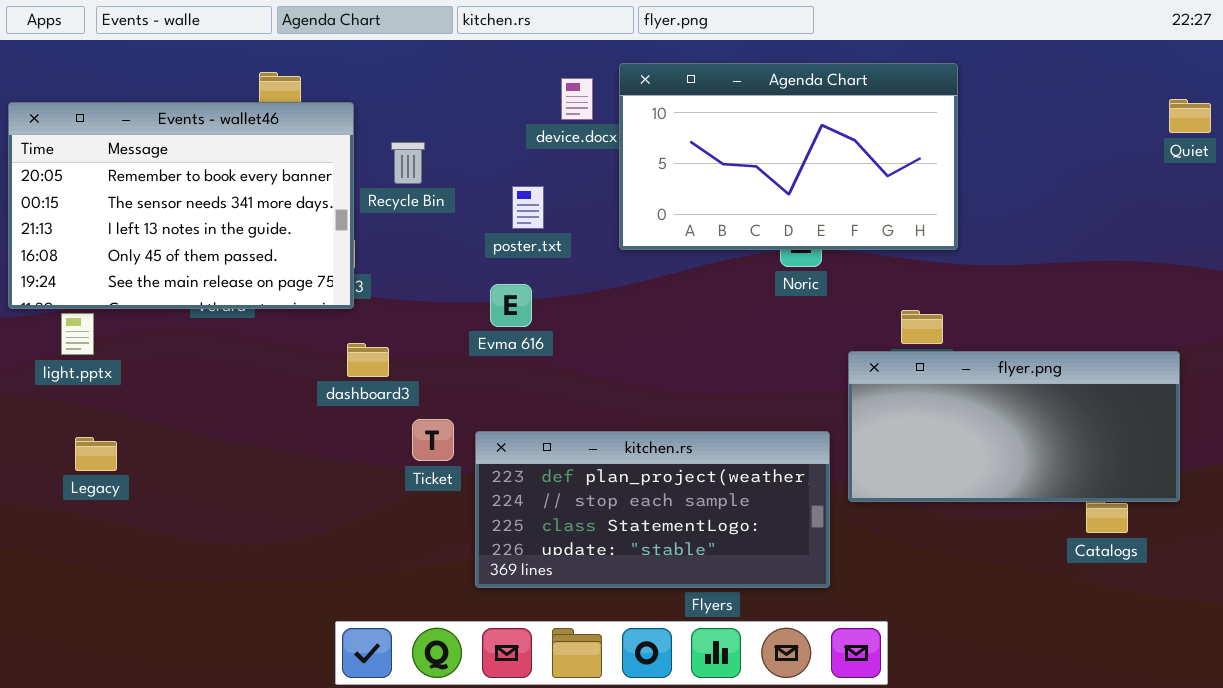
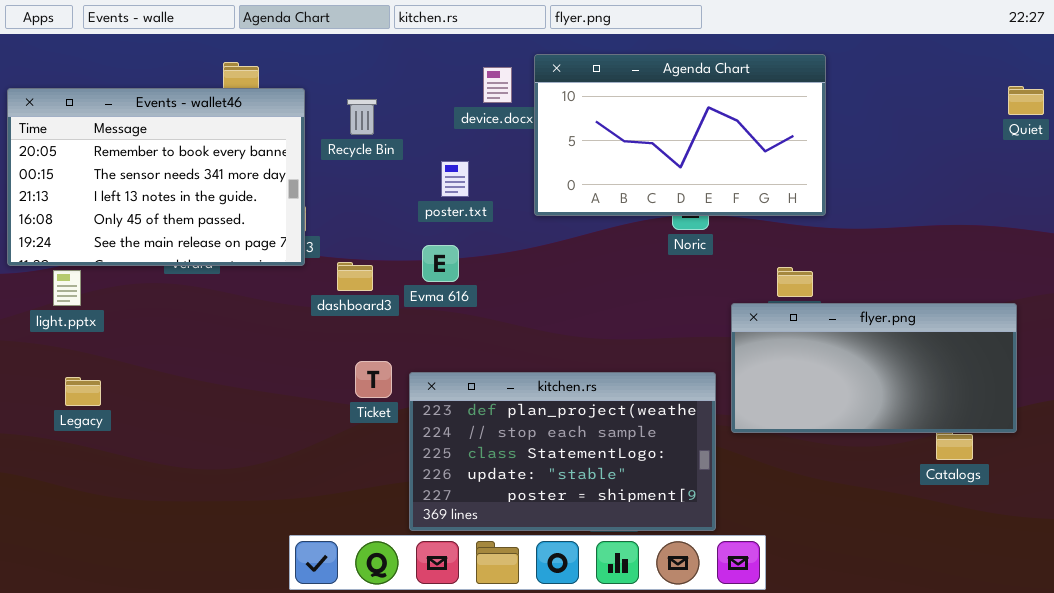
Recycle Bin: [391,142,425,184] -> [347,99,377,135], moved
dashboard3: [347,343,389,377] -> [337,262,373,291], moved
kitchen.rs: [475,431,830,588] -> [409,372,716,531], resized

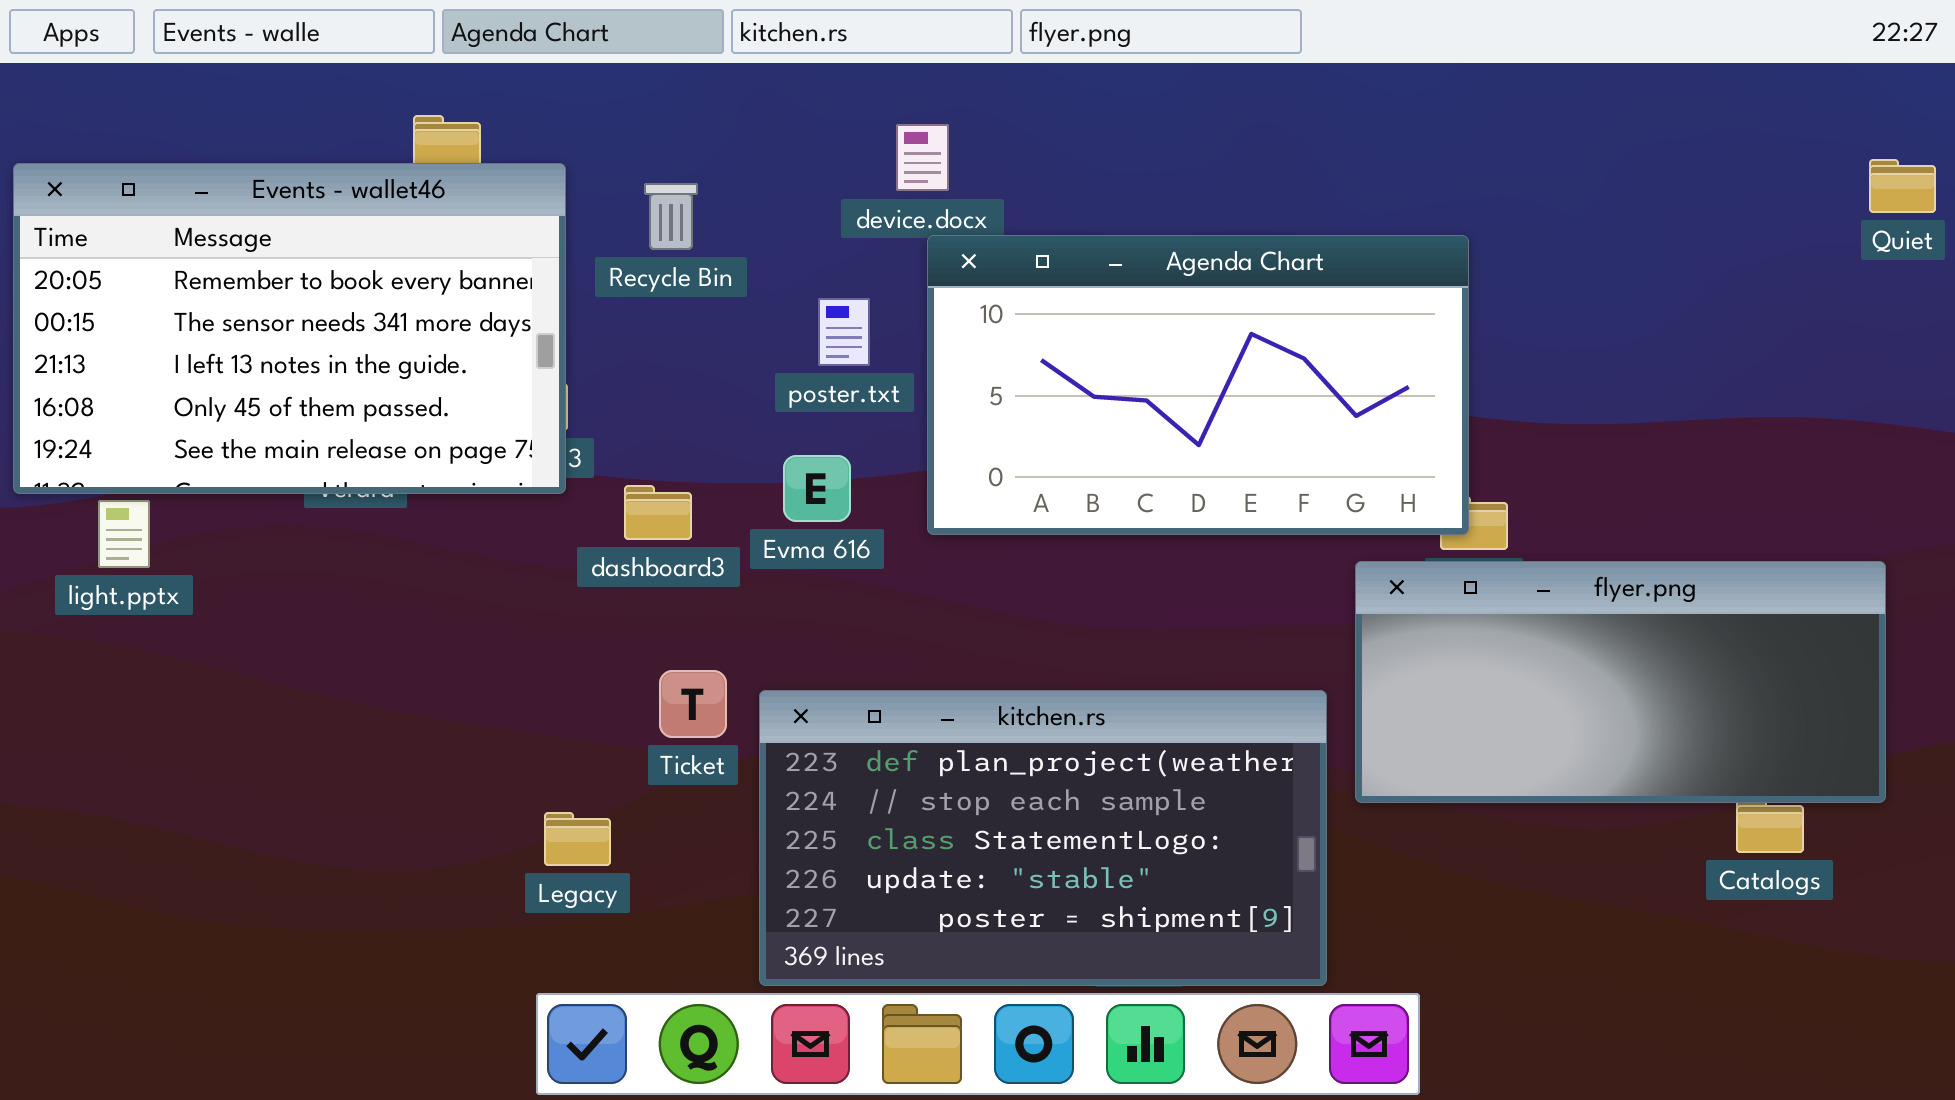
Agenda Chart: [534,54,826,216] -> [927,235,1469,535], moved
Legacy: [65,377,101,406] -> [544,812,611,866], moved

